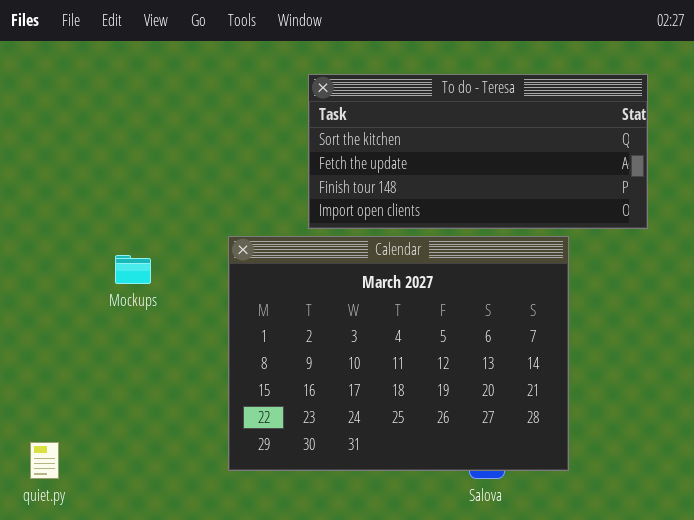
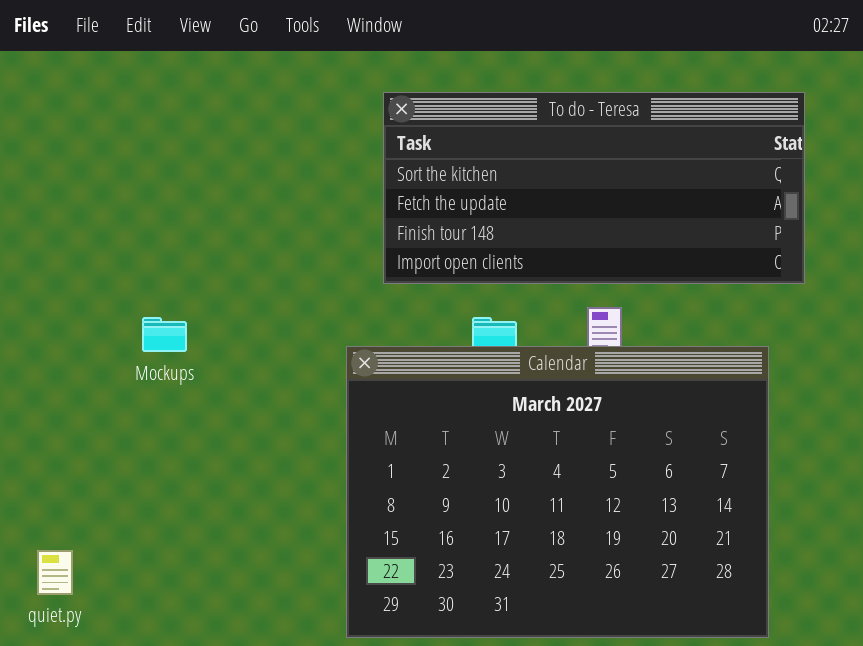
Calendar: [228,236,569,471] -> [346,346,769,638], moved

